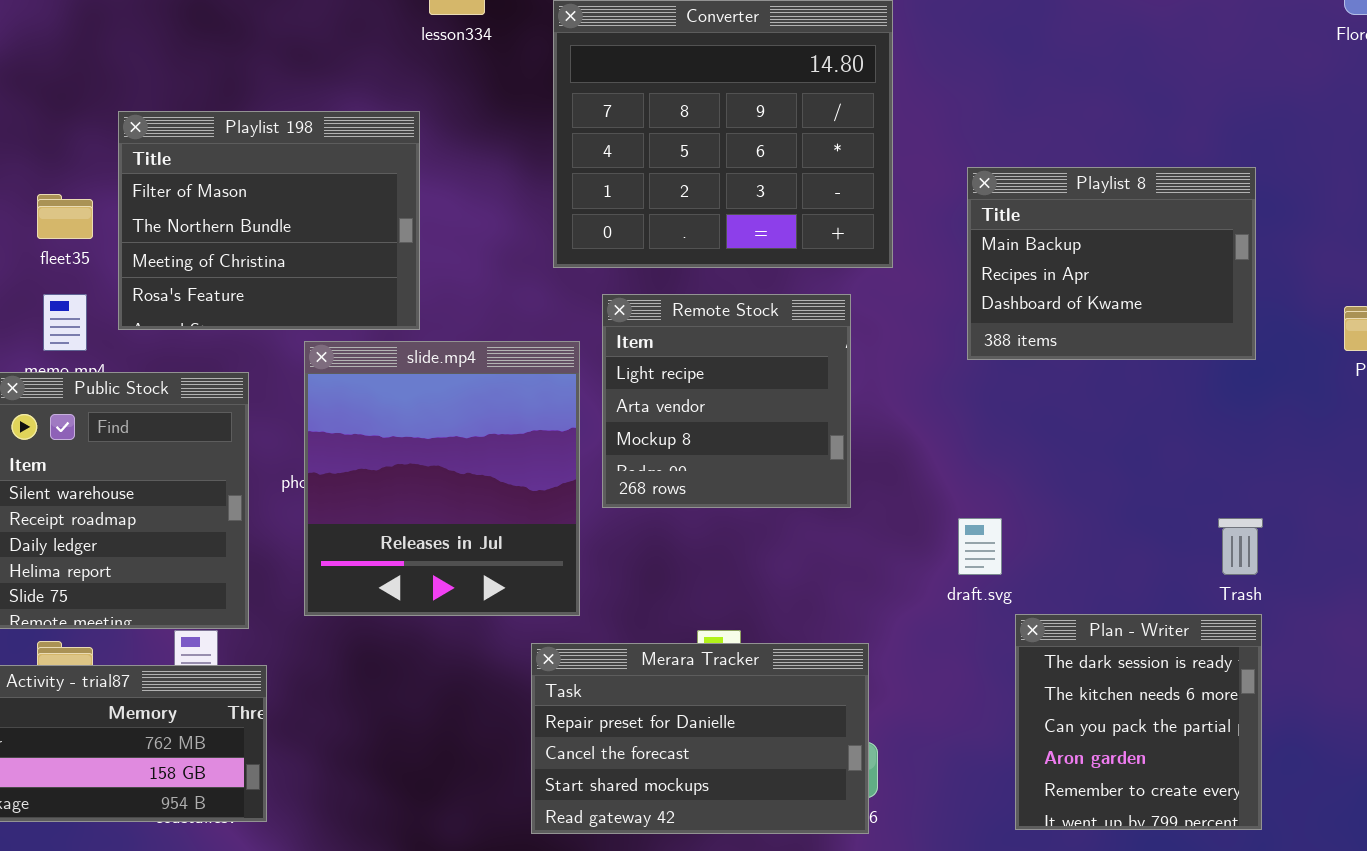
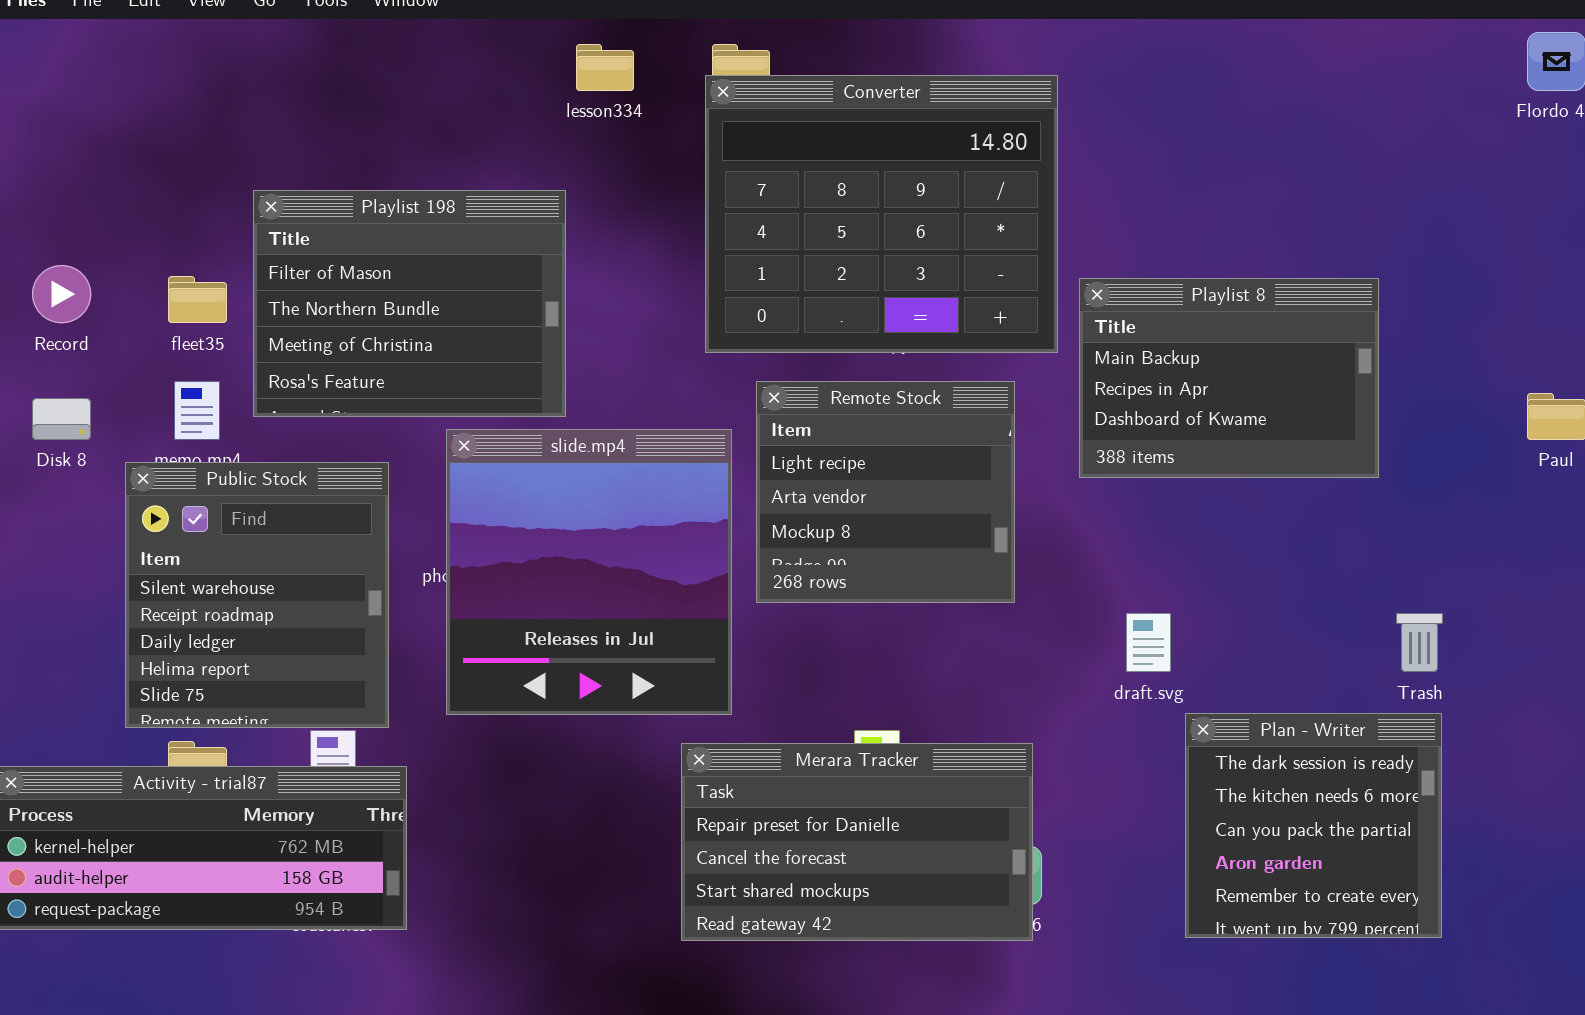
Playlist 8: [967,167,1256,360] -> [1079,278,1379,478], moved

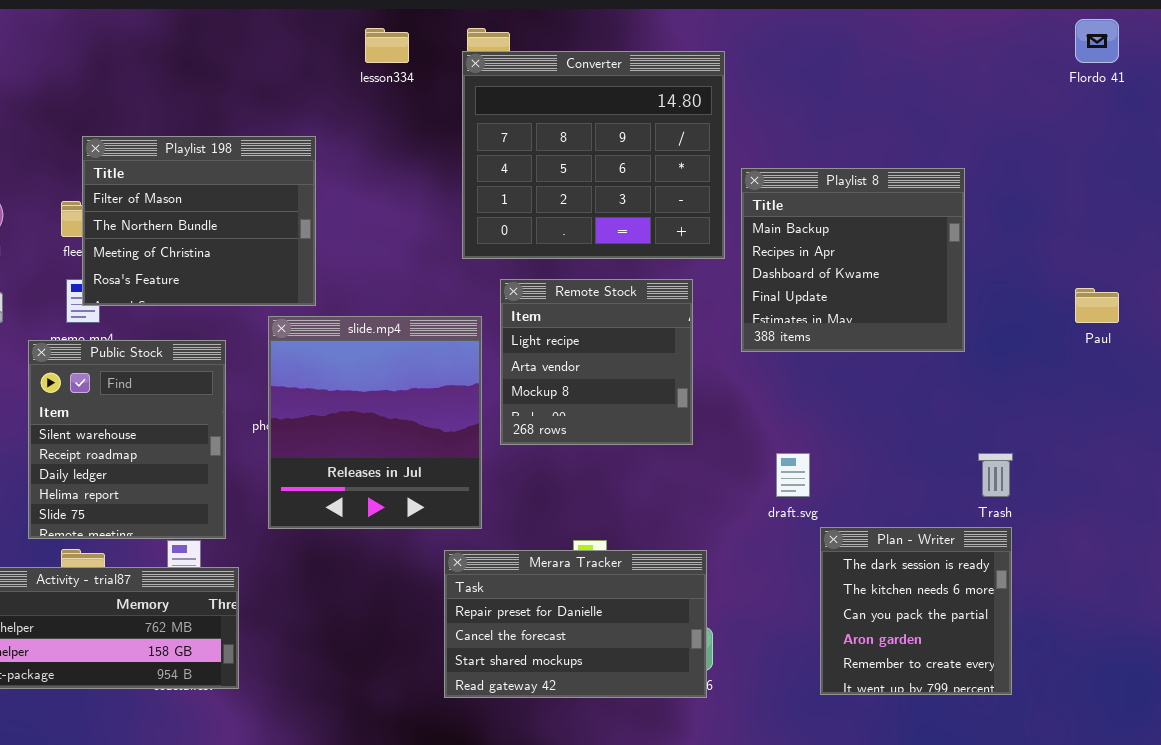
Playlist 198: [253,190,566,417] -> [82,136,316,306], moved
Playlist 8: [1079,278,1379,478] -> [741,168,965,352], resized

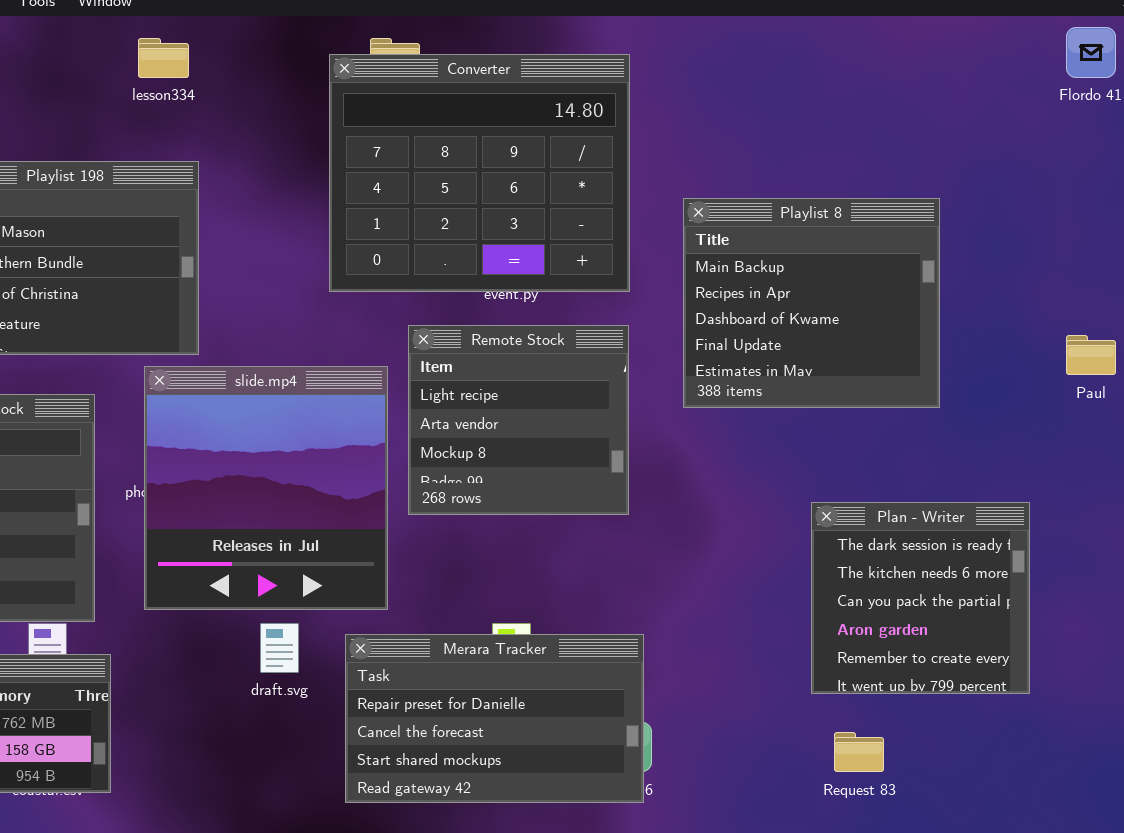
lesson334: [365,28,409,63] -> [138,38,189,78], moved
Converter: [462,51,725,259] -> [329,54,630,292], moved
draft.svg: [776,453,810,497] -> [260,623,299,673], moved
Plan - Writer: [820,527,1012,695] -> [811,502,1030,694], moved

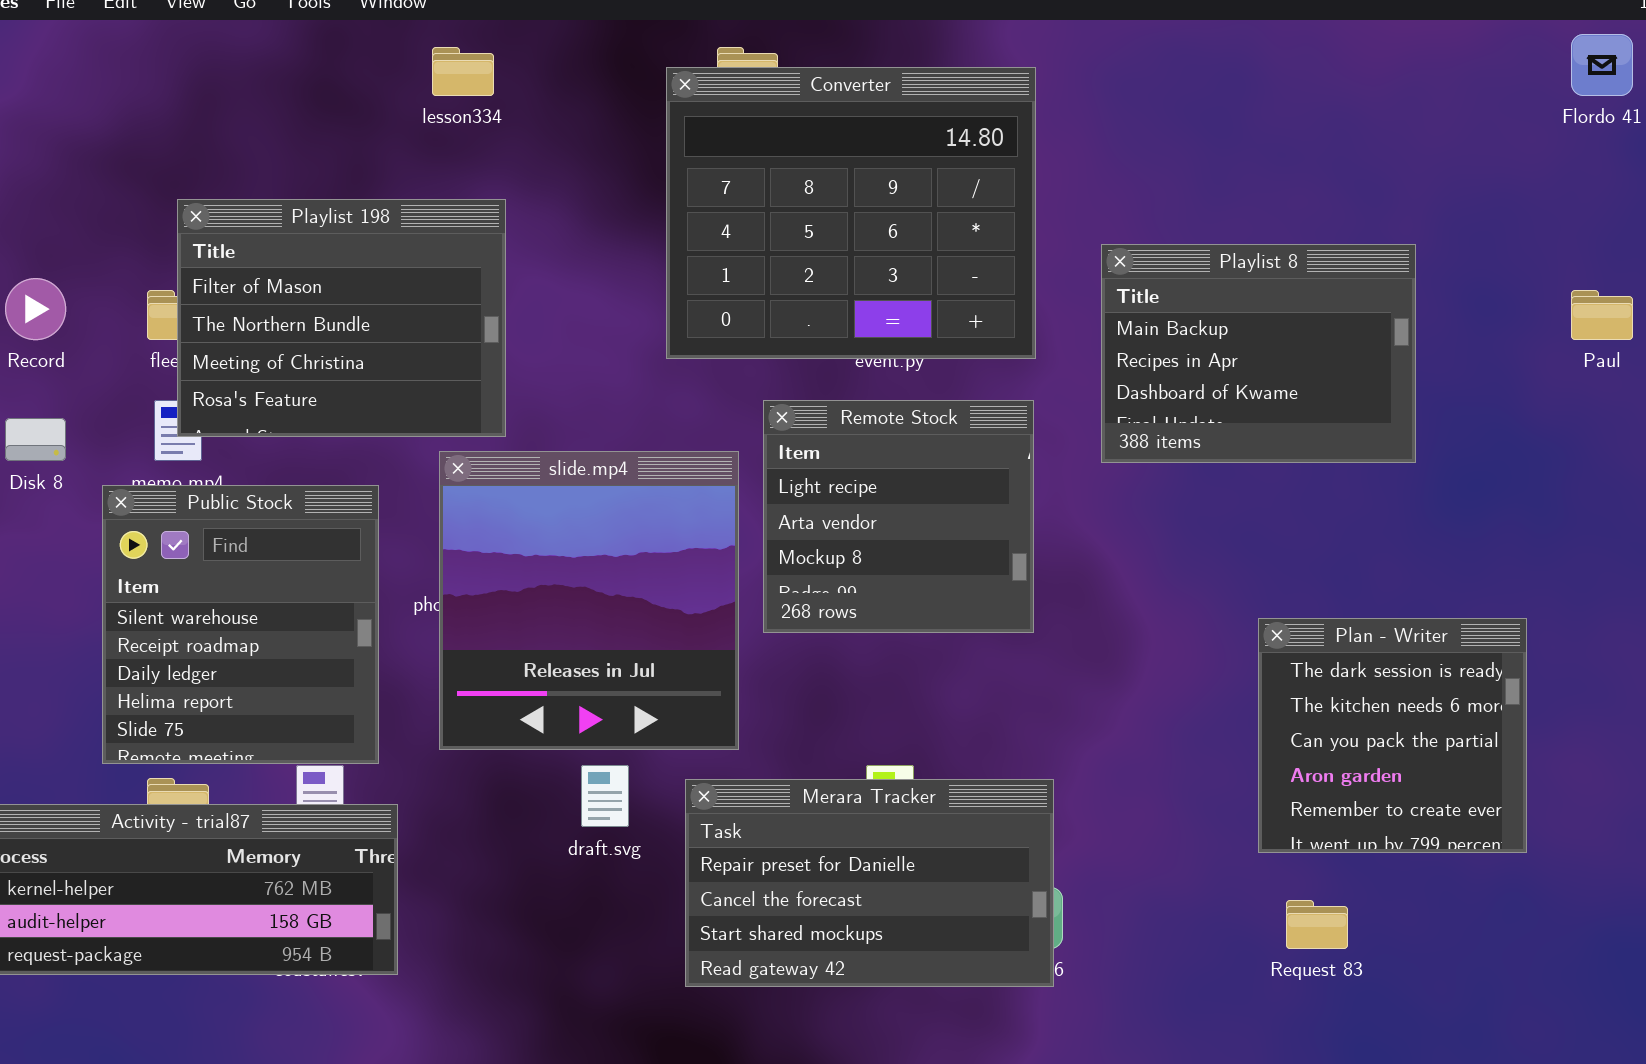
Playlist 8: [683,198,940,408] -> [1101,244,1416,463], resized
Paul: [1066,335,1116,375] -> [1571,290,1633,340], moved

